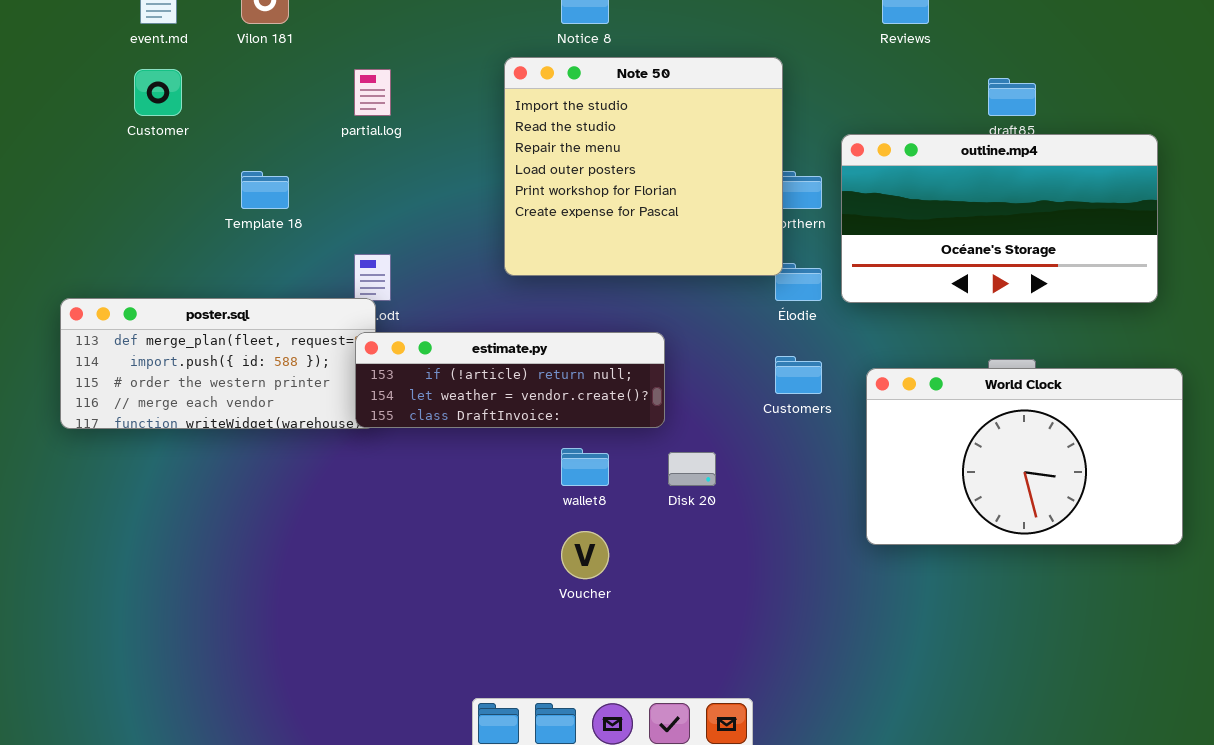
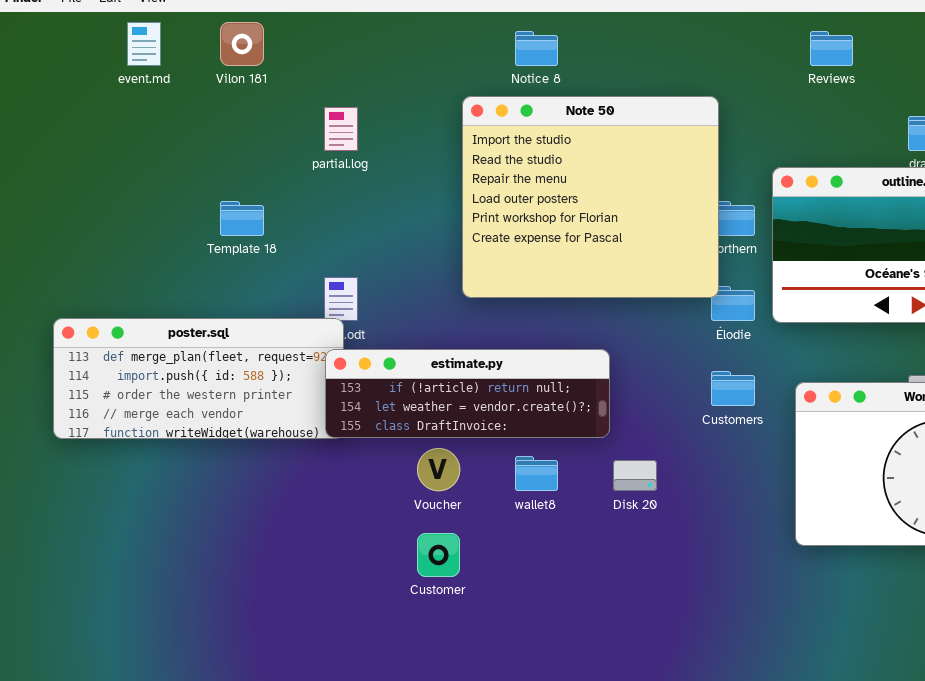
Customer: [134,69,182,116] -> [417,533,460,577], moved
Voucher: [561,531,609,579] -> [417,448,460,491], moved

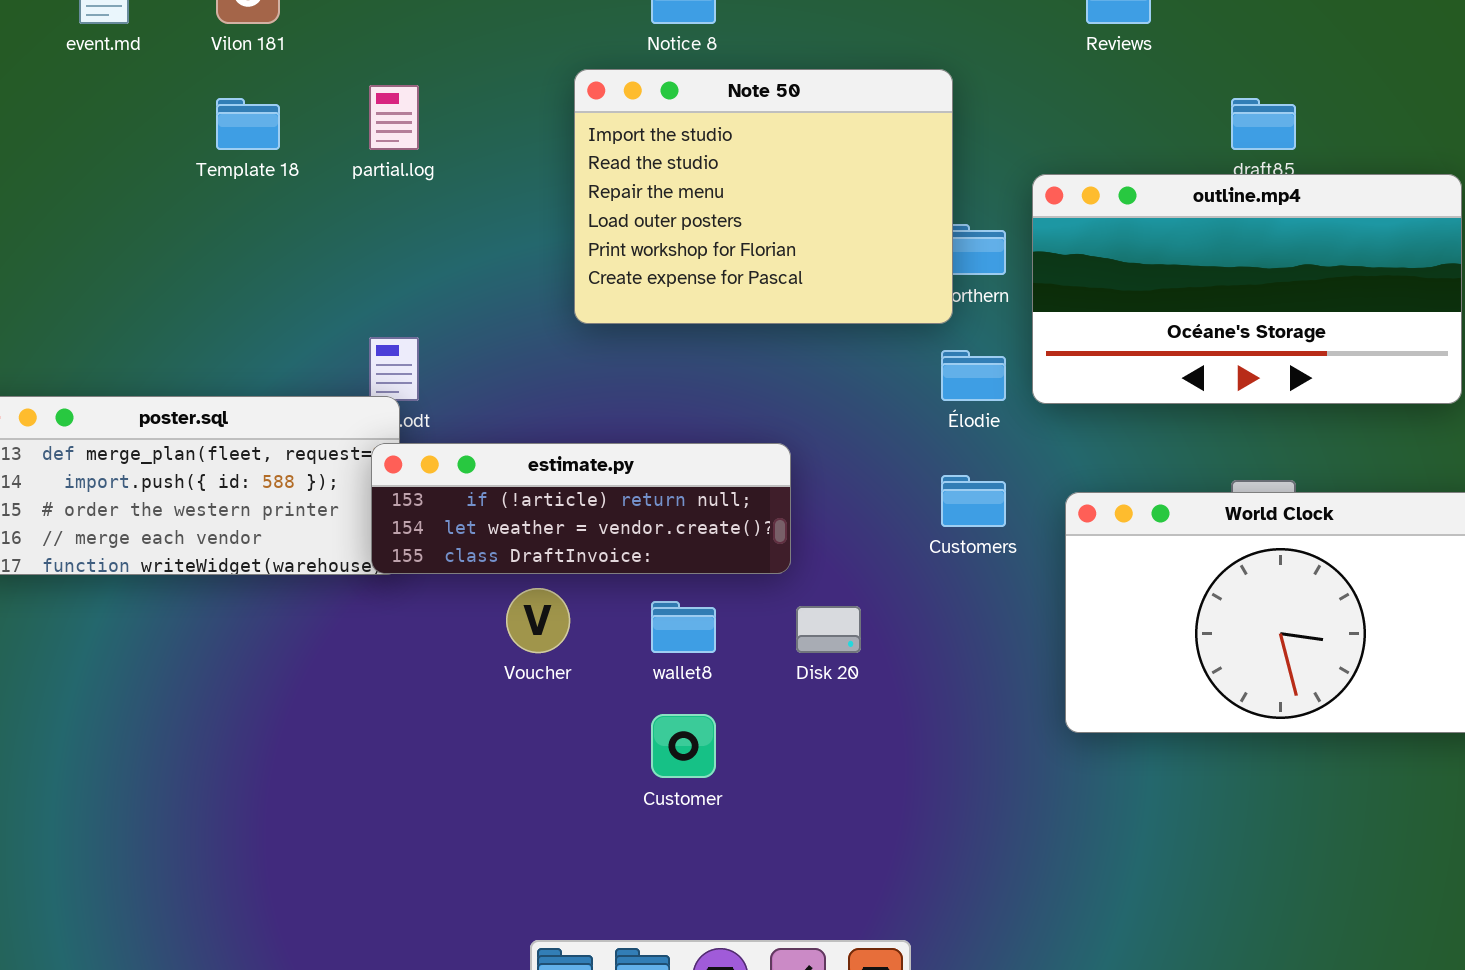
Note 50: [462,96,719,298] -> [574,69,953,324], resized
Template 18: [220,201,264,236] -> [216,98,280,150], moved
Customer: [417,533,460,577] -> [651,714,716,778], moved

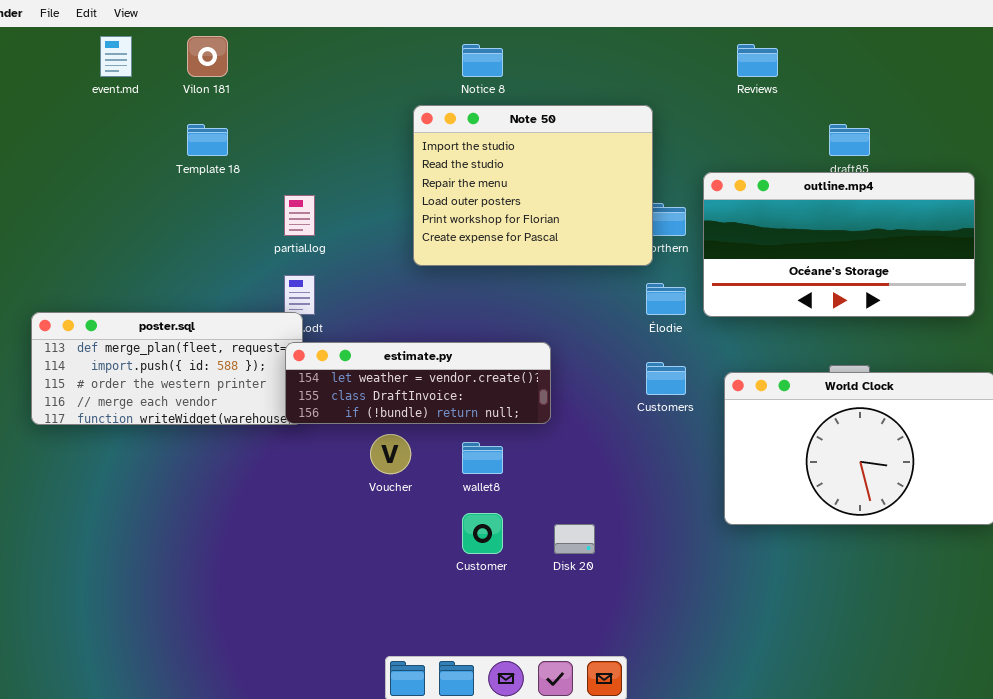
partial.log: [369,85,419,150] -> [284,195,315,236], moved
estimate.py: [371,443,791,574] -> [285,342,551,424], scrolled down 1 row
Disk 20: [796,606,861,653] -> [554,524,595,554], moved

